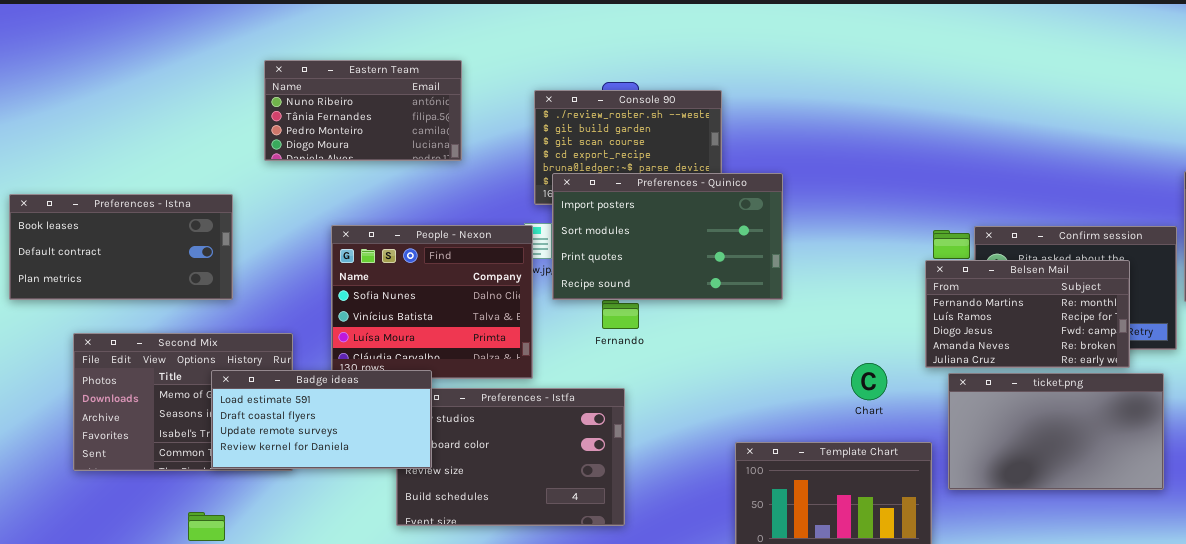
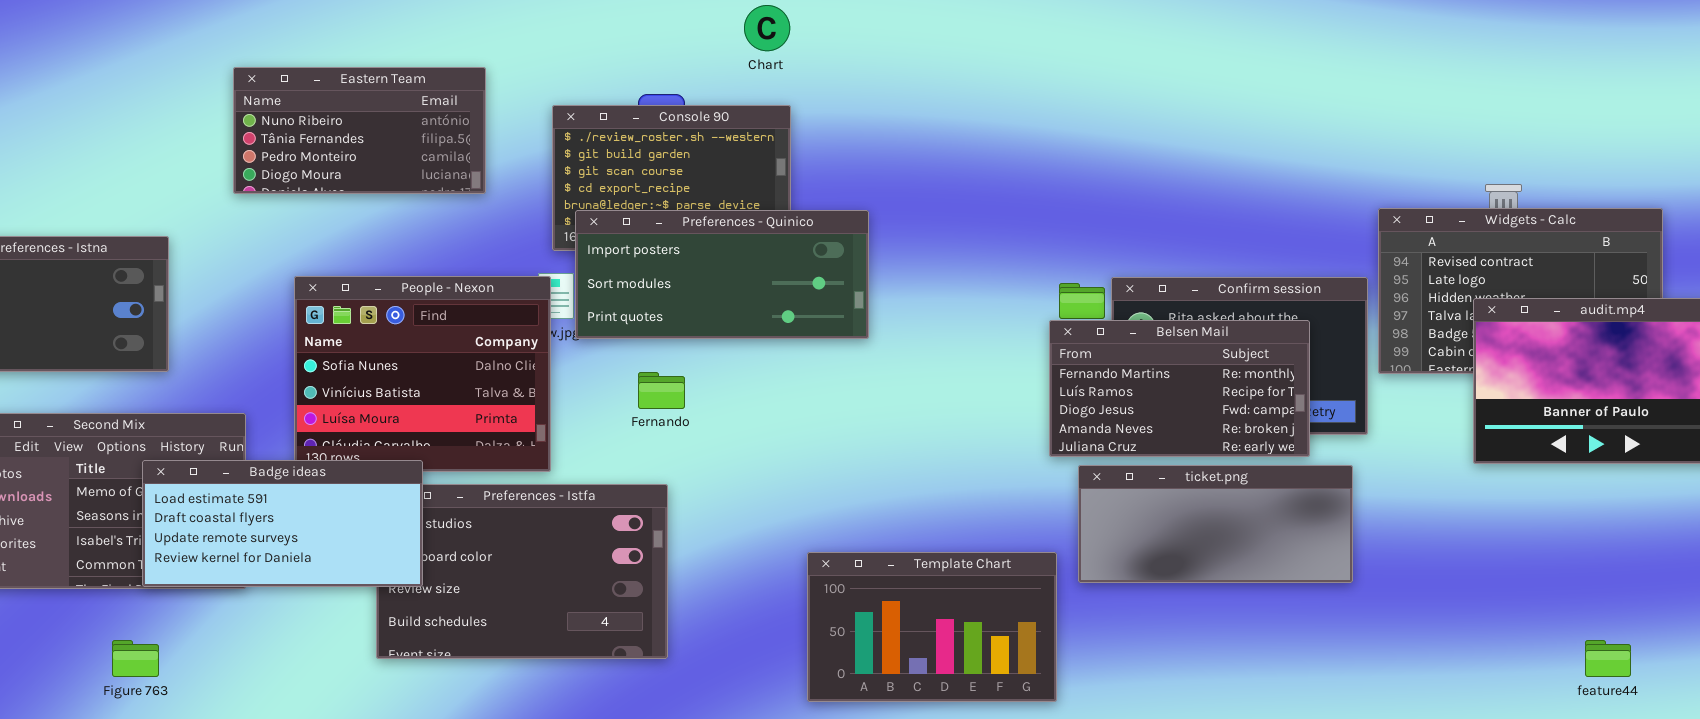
Eastern Team: [264,60,462,161] -> [233,67,486,194], moved
Preferences - Quinico: [552,173,783,300] -> [575,210,869,339], resized
Chart: [851,363,887,400] -> [744,5,790,51], moved
ticket.png: [948,373,1164,490] -> [1078,465,1353,583], resized

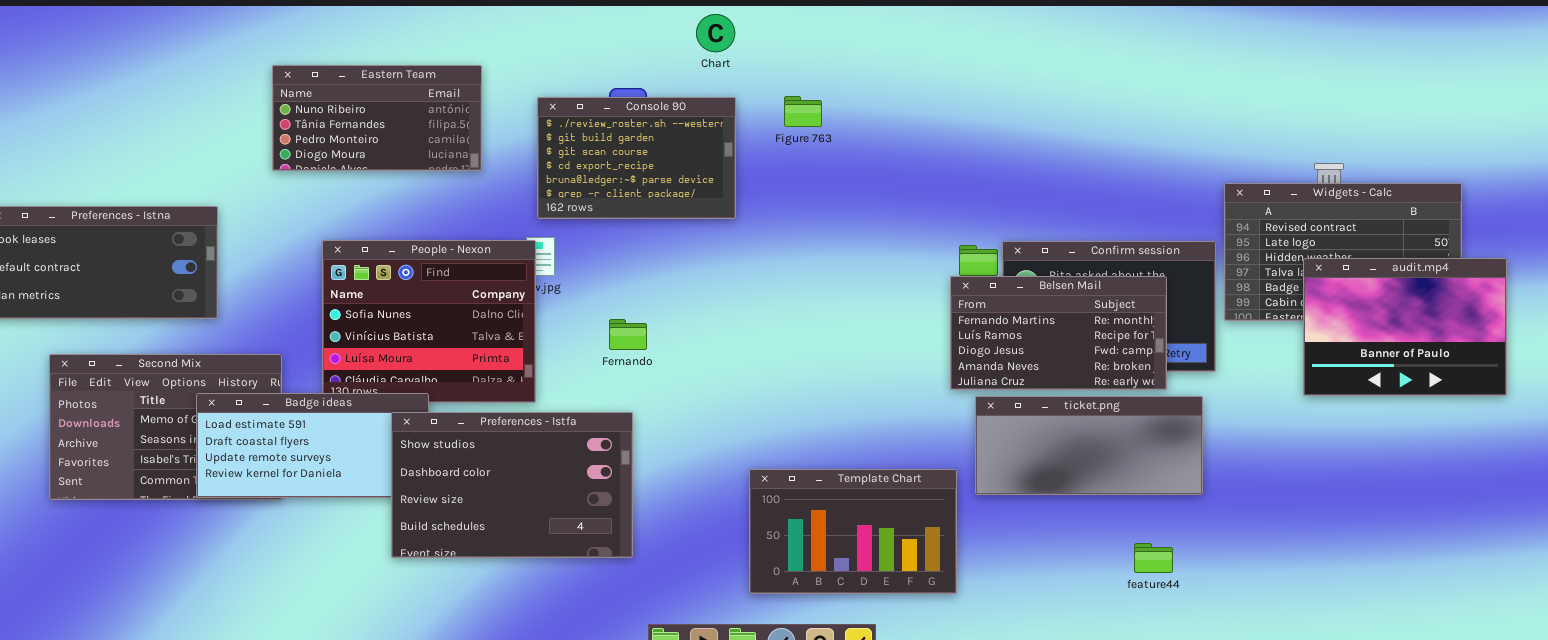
Preferences - Quinico: [575,210,869,339] -> none, closed
Preferences - Istfa: [376,484,668,659] -> [391,412,633,558], raised
Figure 763: [112,640,159,677] -> [784,96,822,127], moved
feature44: [1585,640,1631,677] -> [1134,543,1173,573], moved

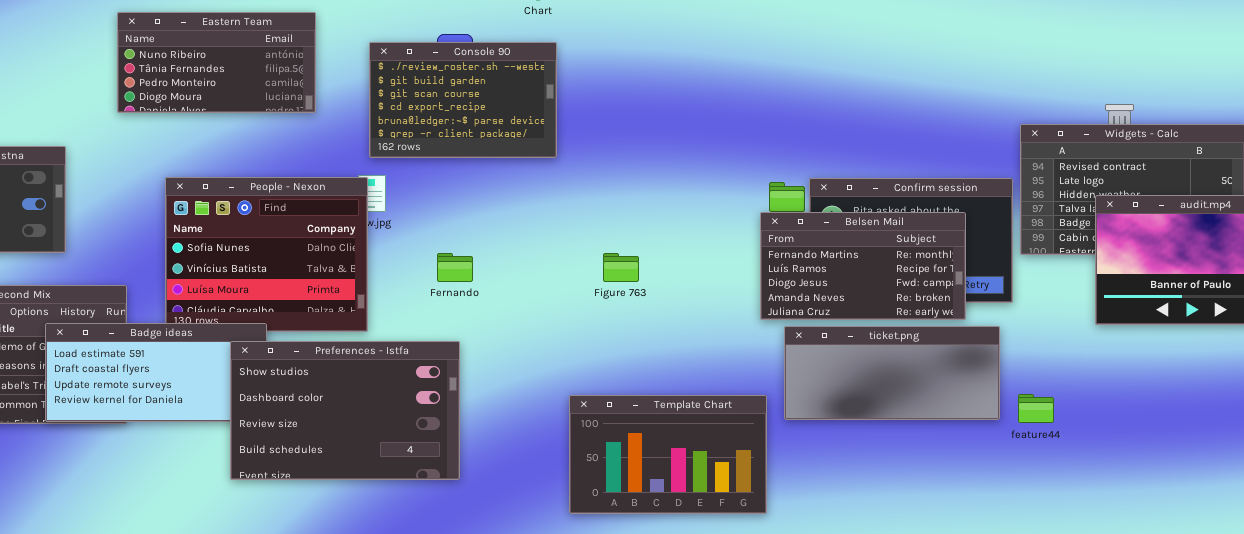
Figure 763: [784,96,822,127] -> [603,253,639,282], moved
feature44: [1134,543,1173,573] -> [1018,394,1054,423], moved

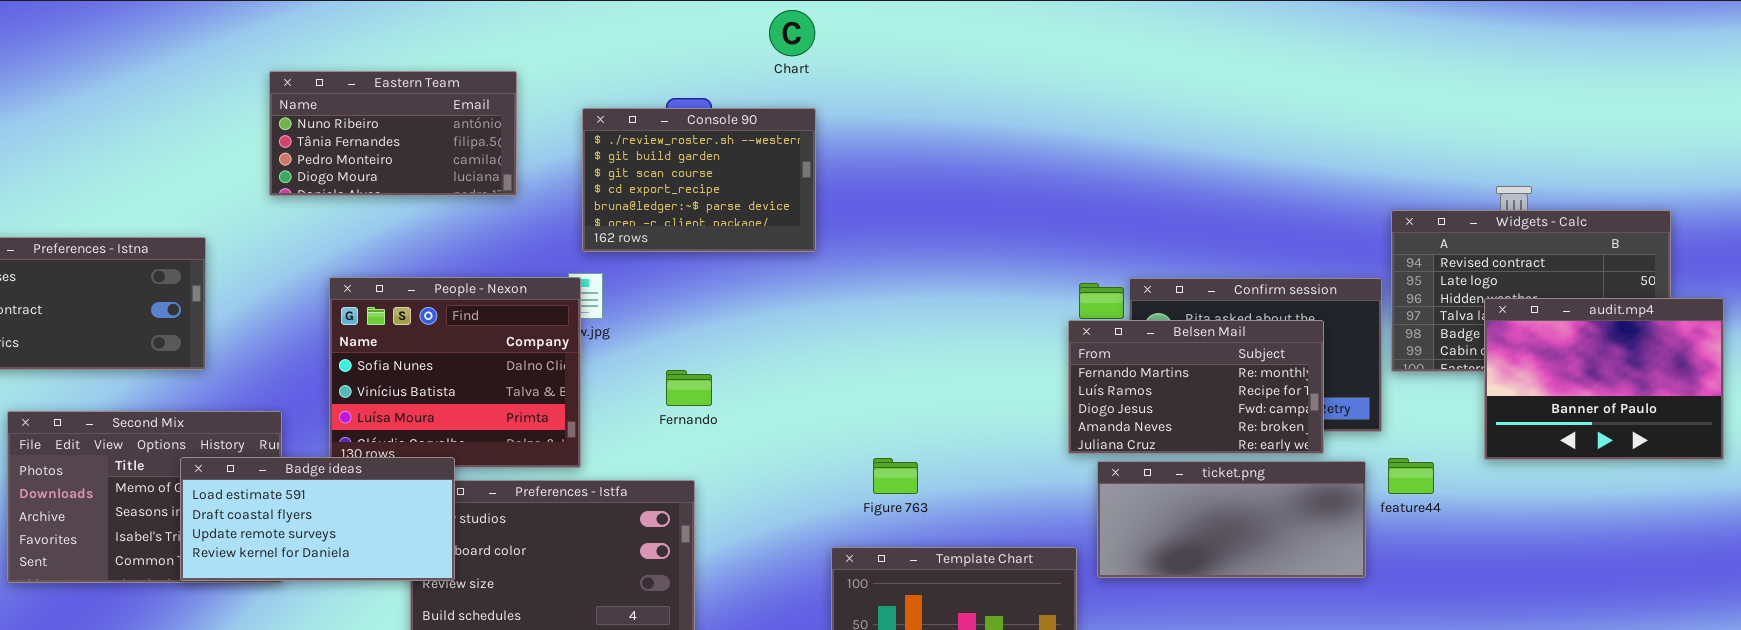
Figure 763: [603,253,639,282] -> [873,458,918,494], moved
Badge ideas: [45,323,267,422] -> [180,457,455,581], raised
feature44: [1018,394,1054,423] -> [1388,458,1434,494], moved

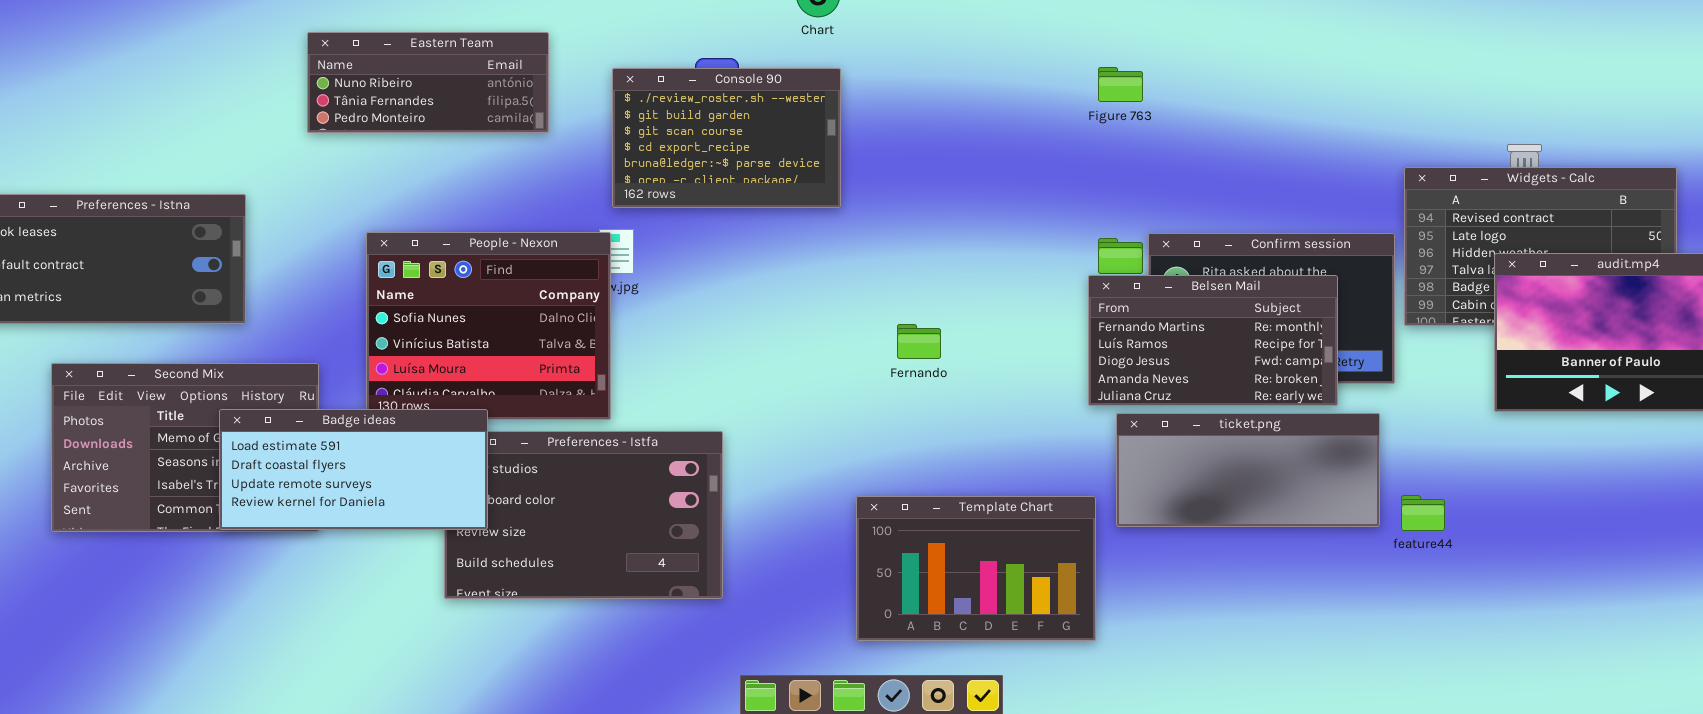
Eastern Team: [269,71,517,196] -> [307,32,549,133], resized
Fernando: [666,370,712,406] -> [897,324,941,359], moved
Figure 763: [873,458,918,494] -> [1098,67,1143,102], moved
feature44: [1388,458,1434,494] -> [1401,495,1445,531], moved

